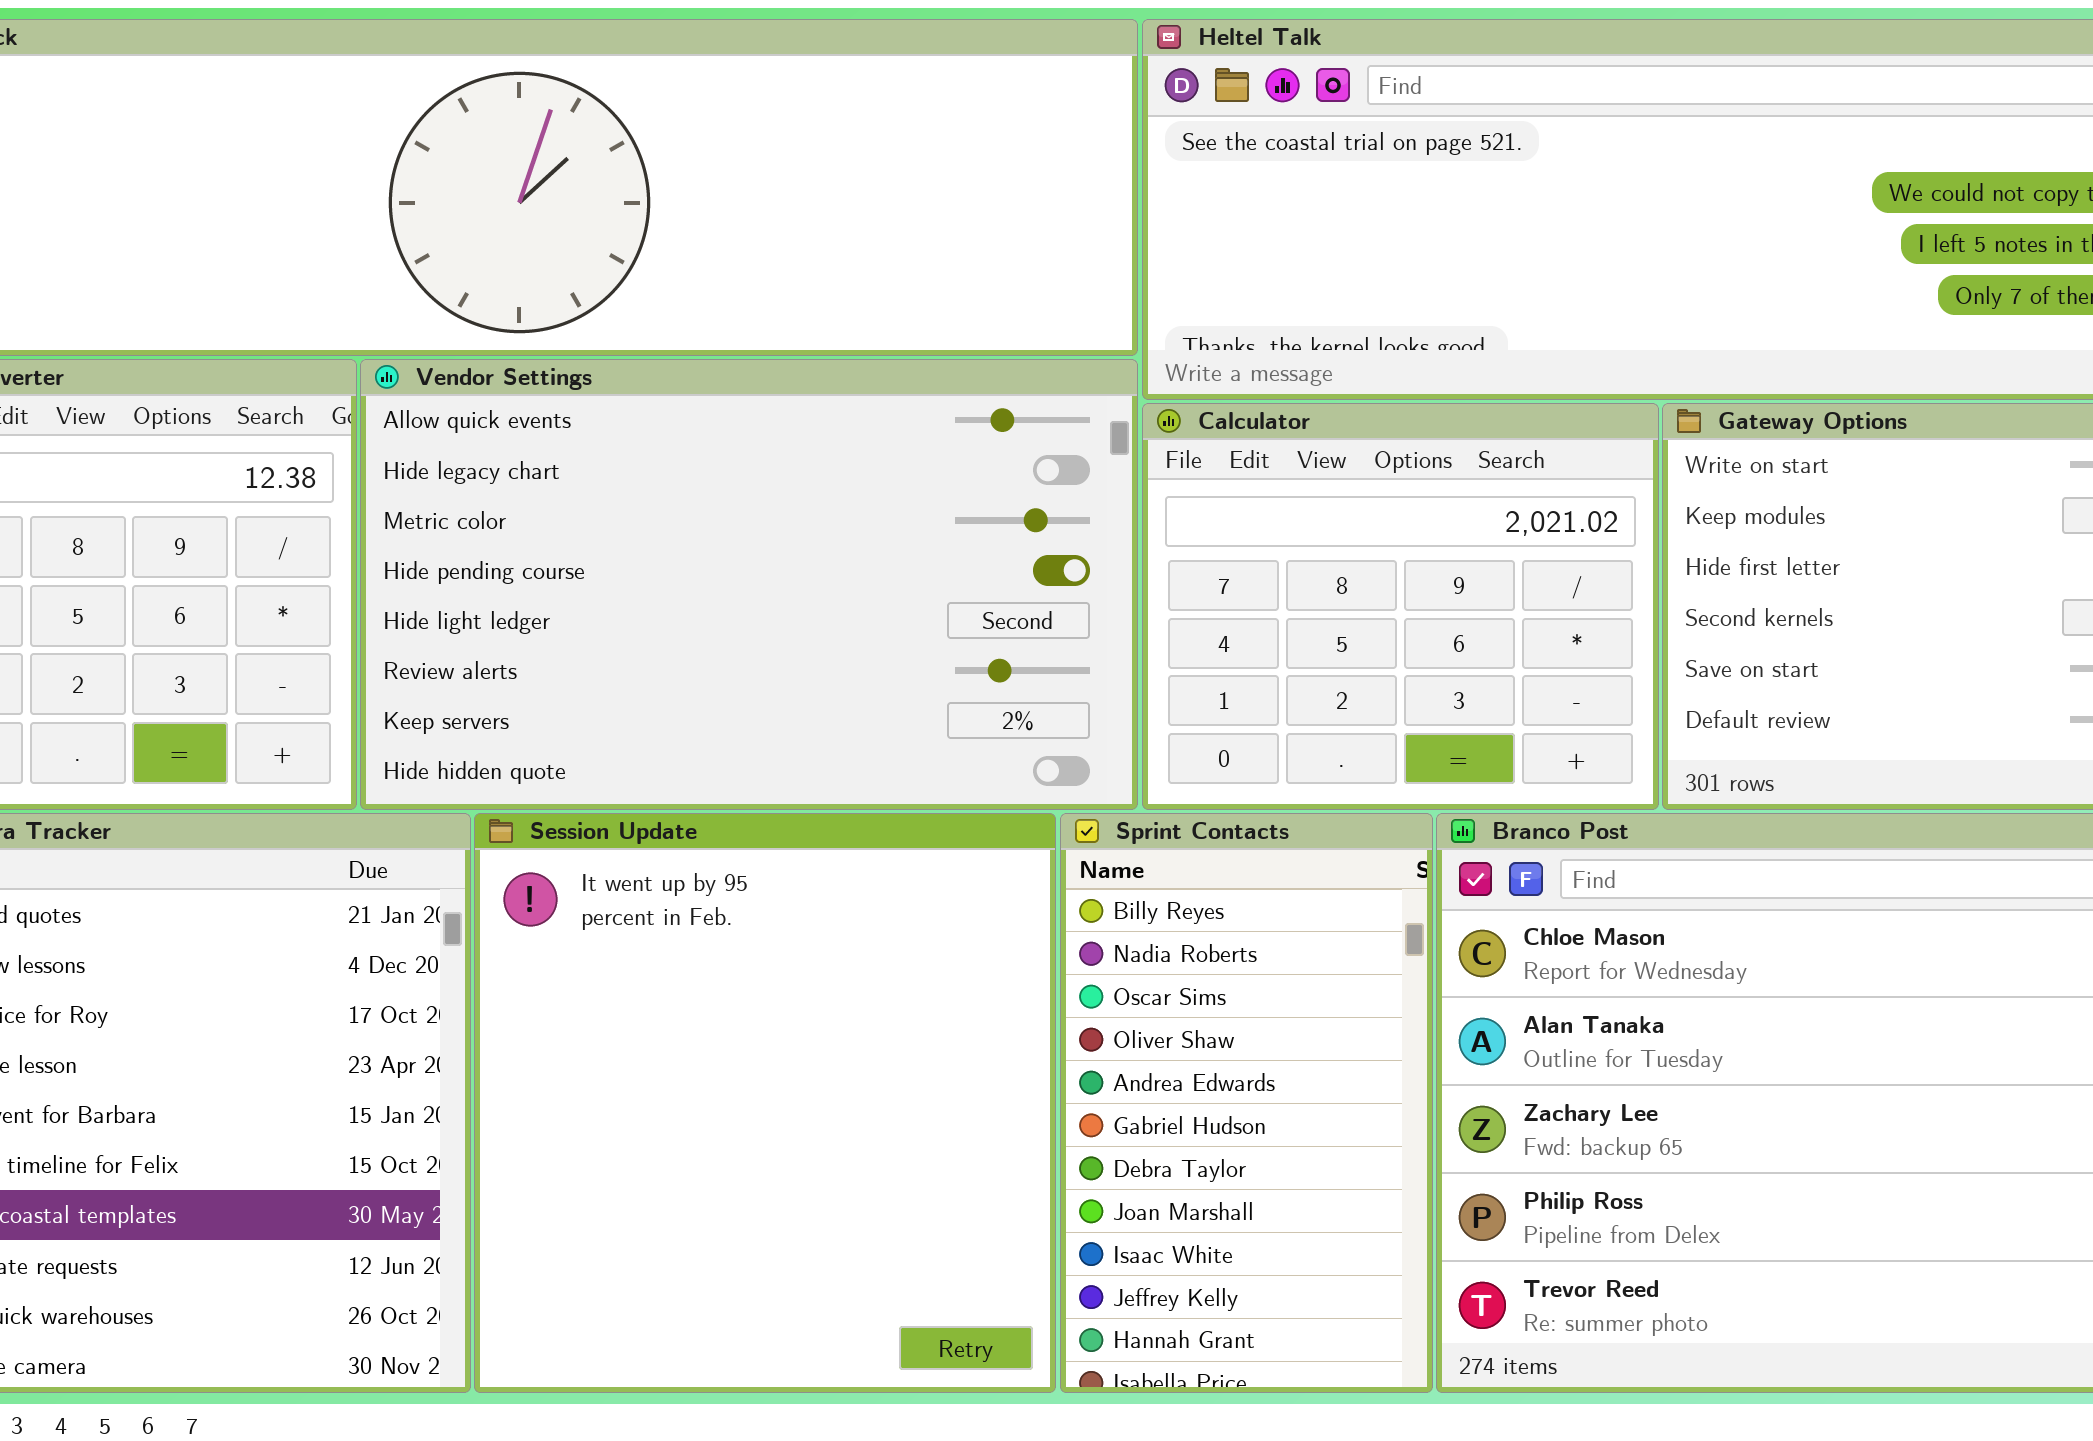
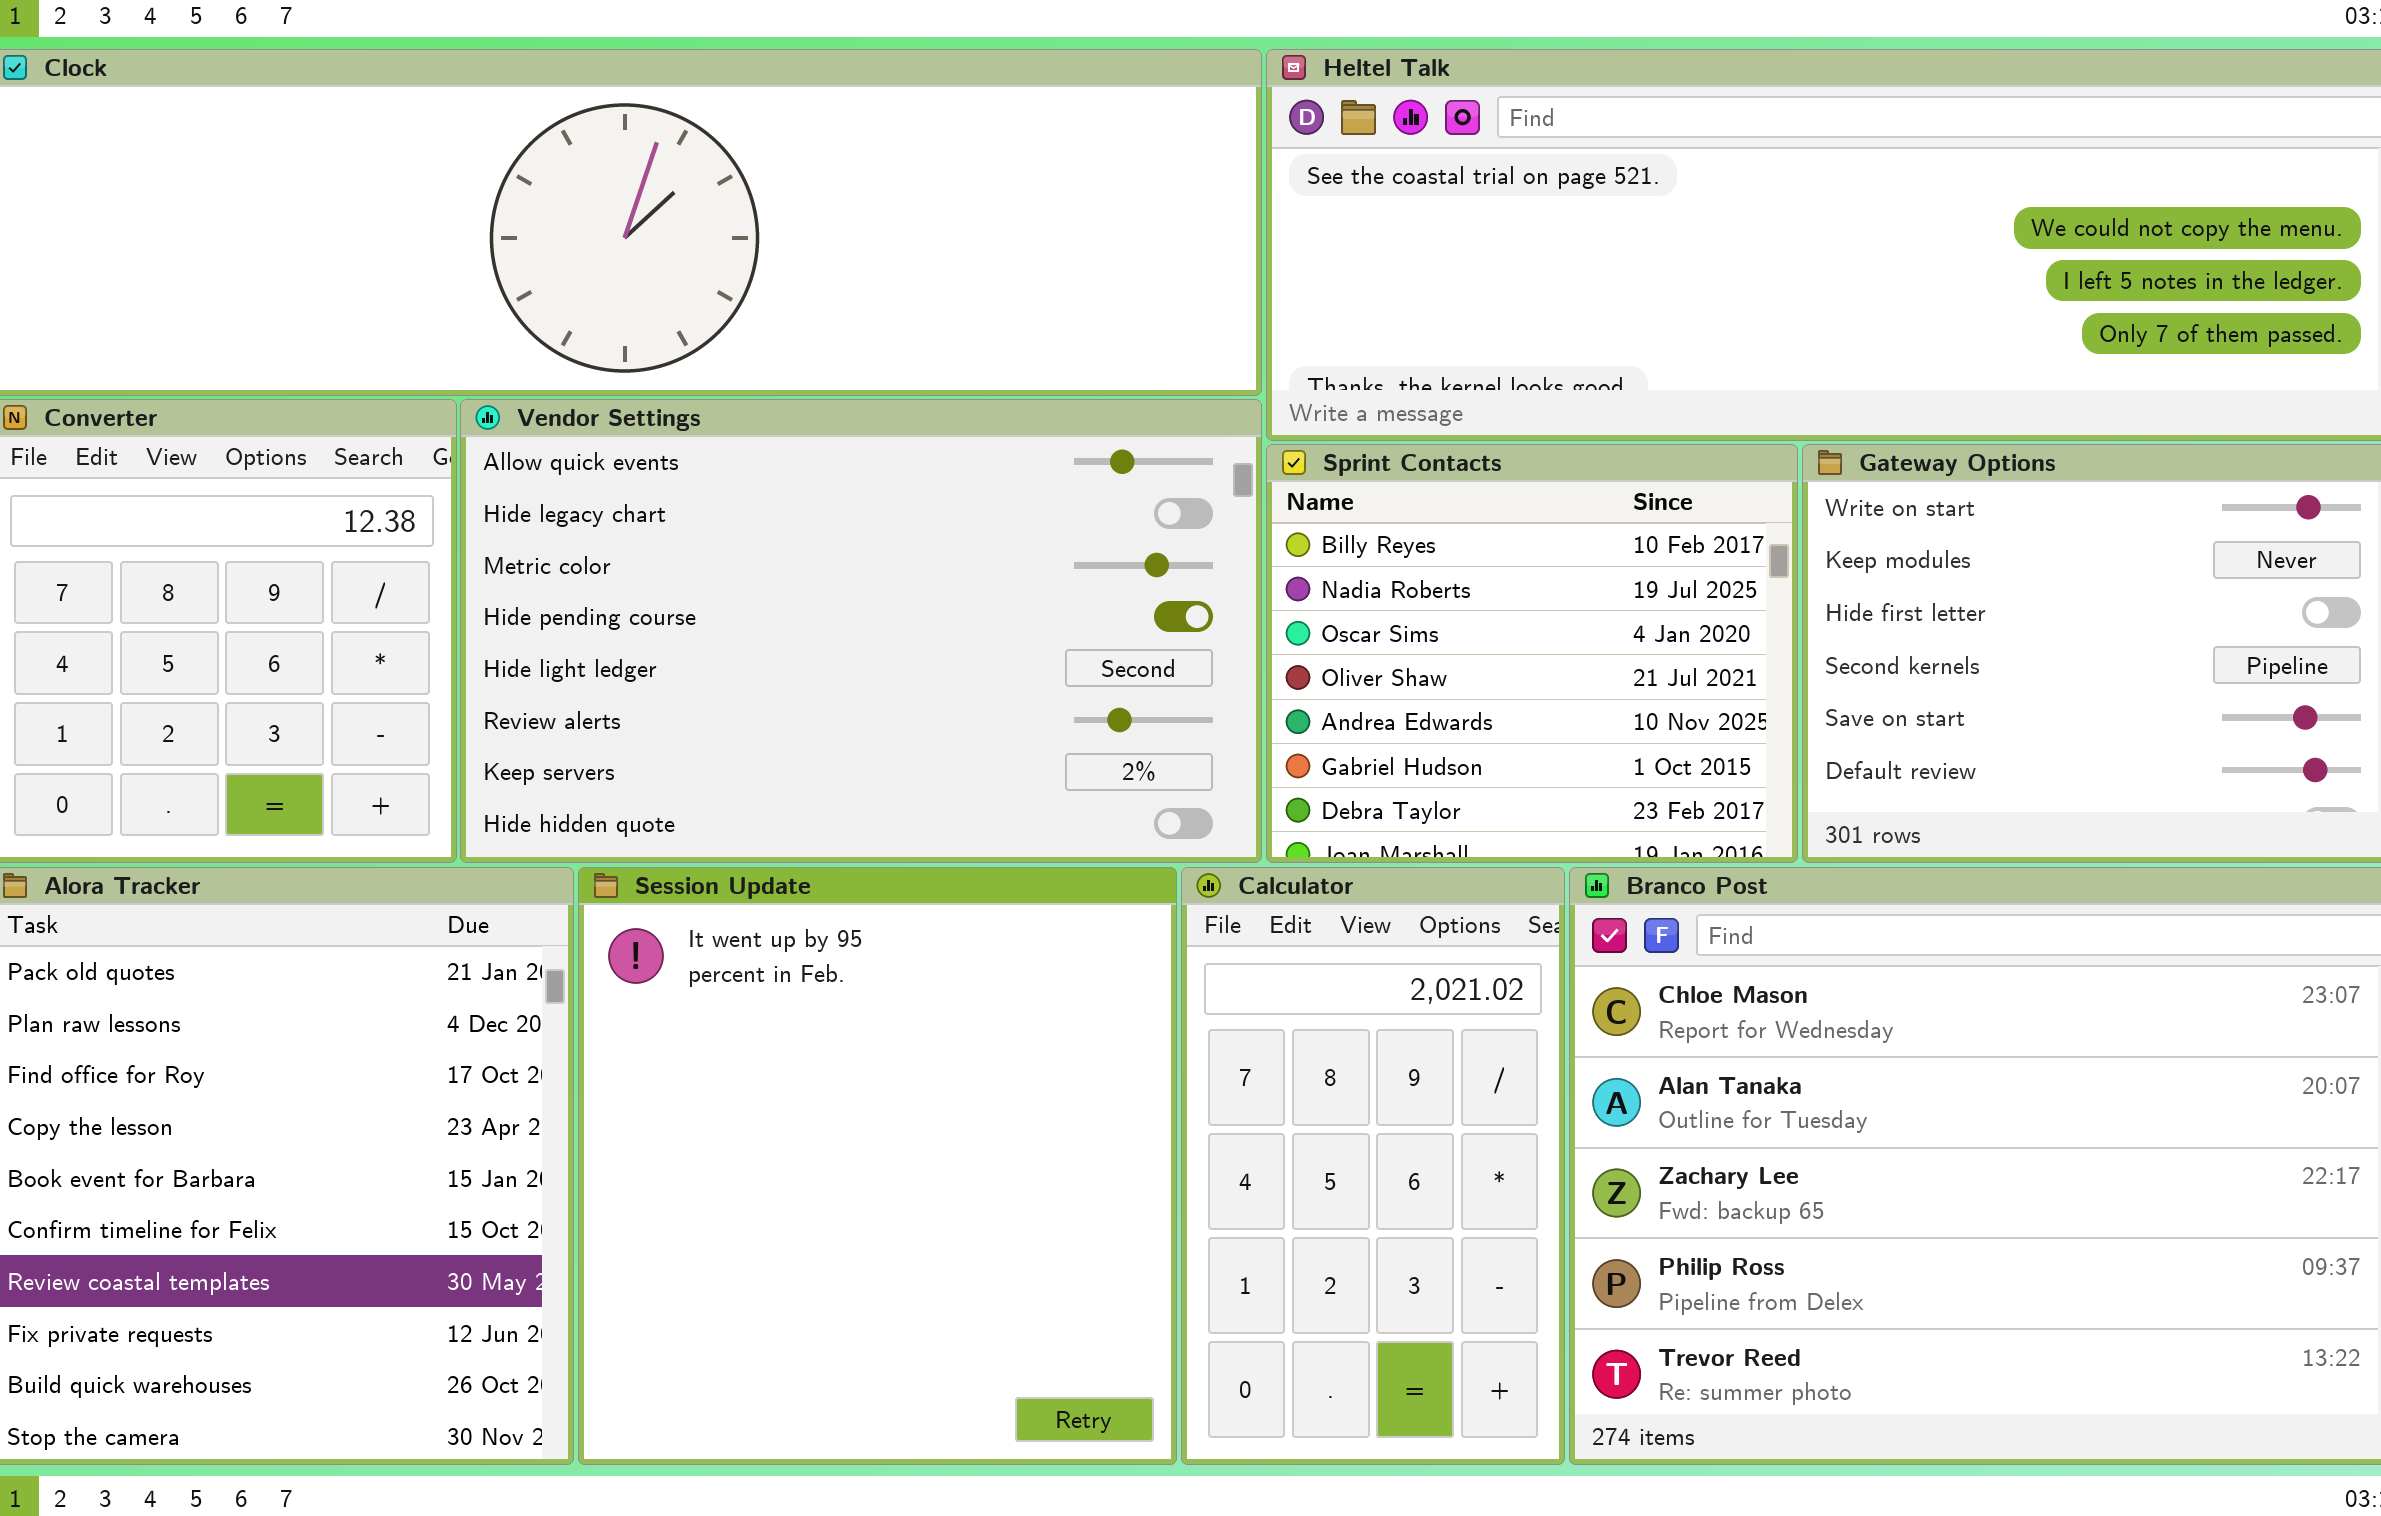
Calculator: [1142,403,1659,810] -> [1181,867,1565,1465], moved, resized
Sprint Contacts: [1060,813,1433,1393] -> [1266,444,1798,863], moved, resized

